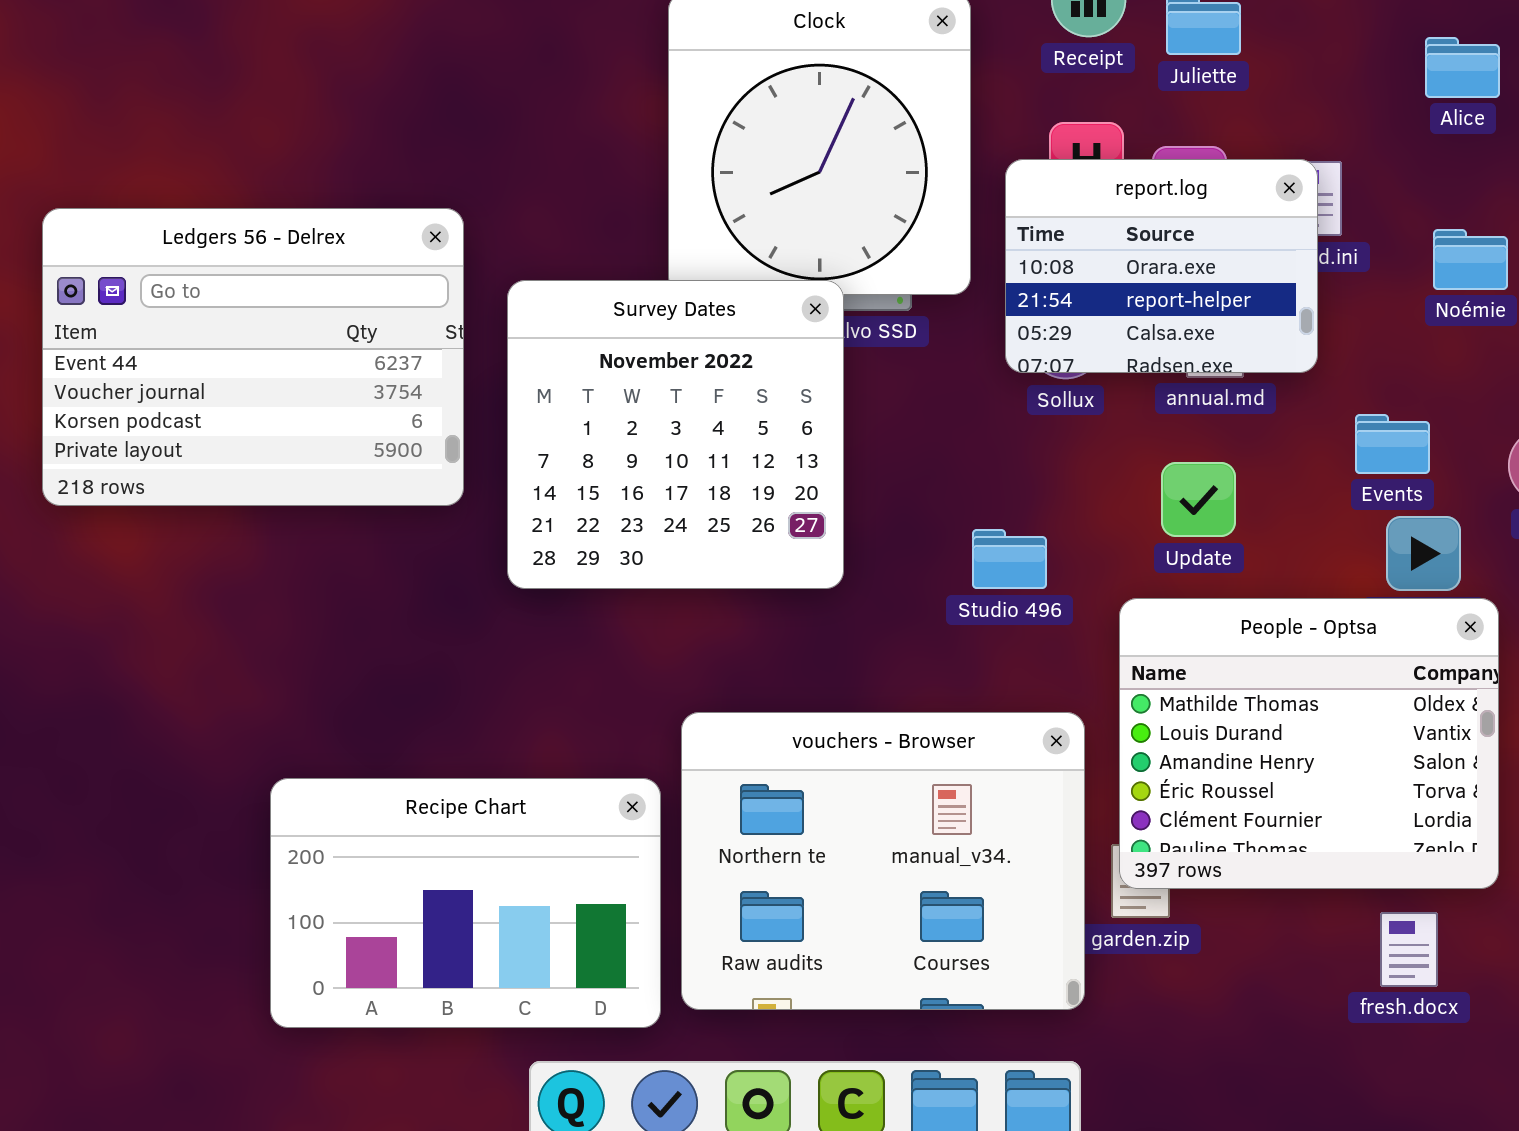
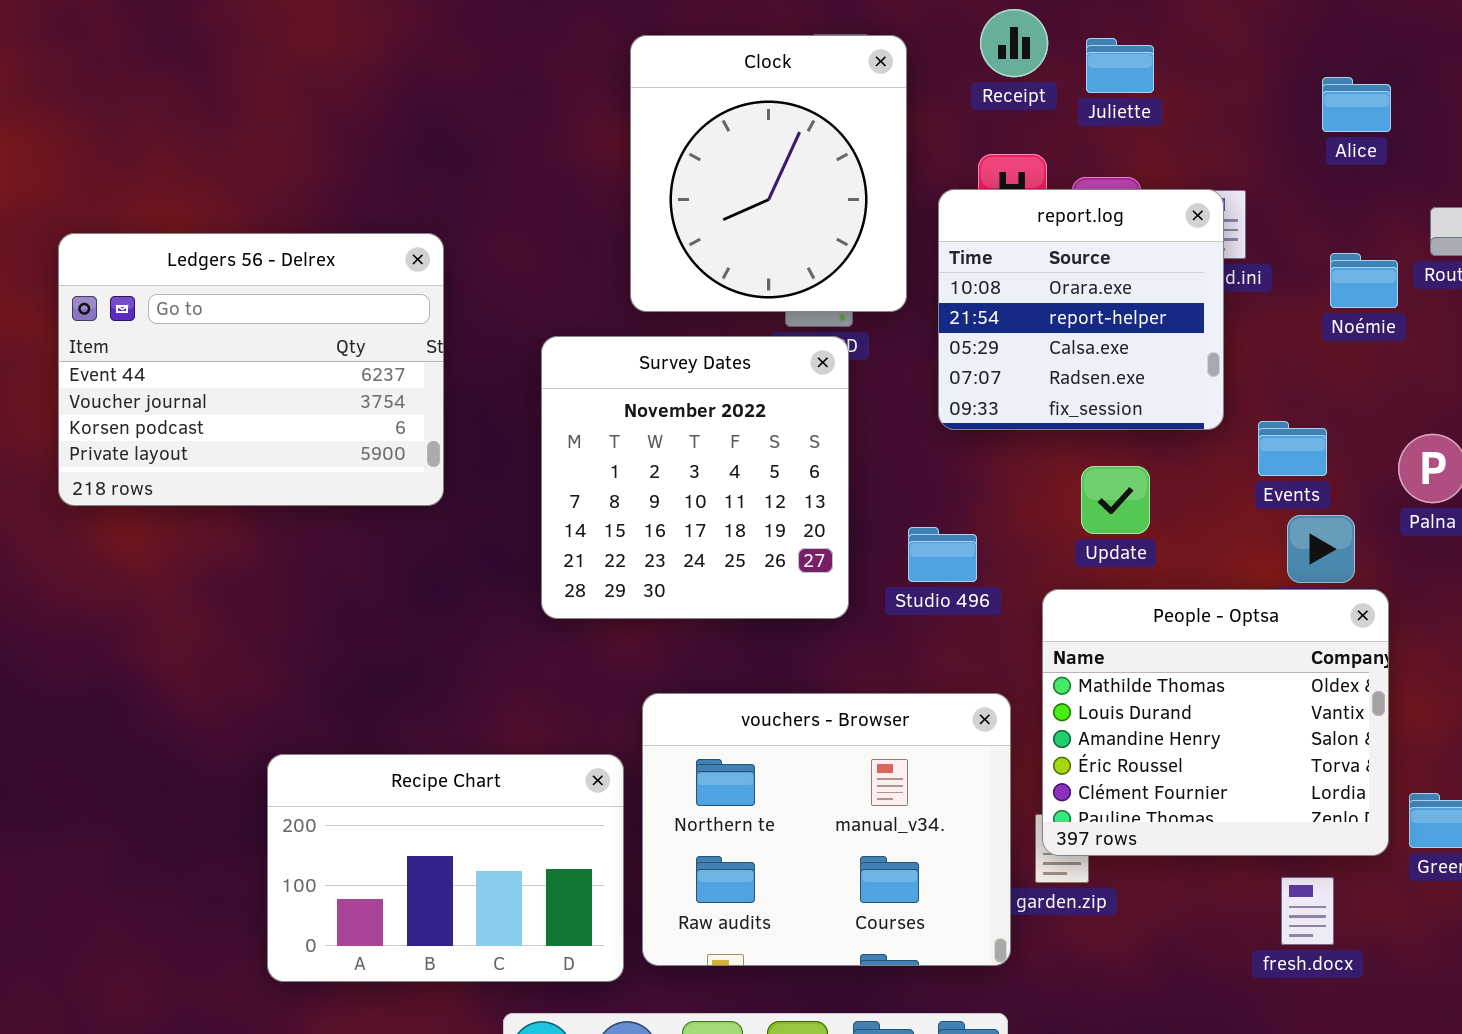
report.log: [1005,159,1318,373] -> [938,189,1224,430], resized
Survey Dates: [507,280,844,589] -> [541,336,849,619], moved

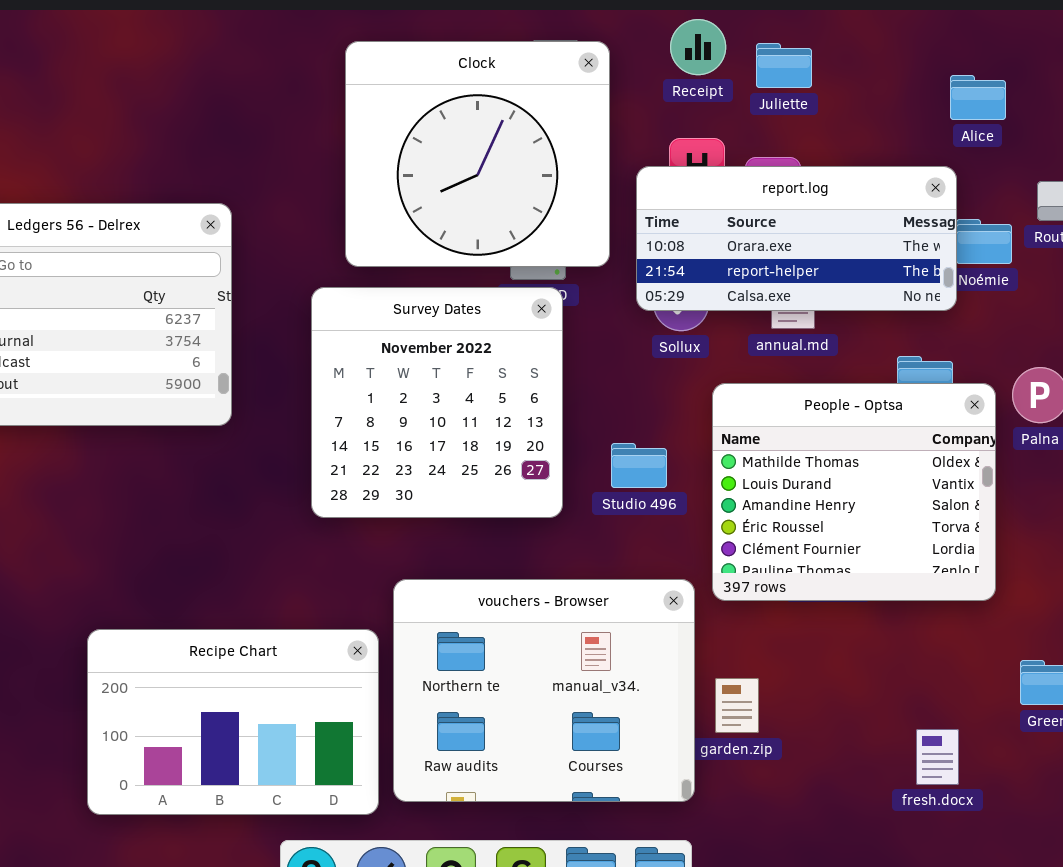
Clock: [630,35,907,312] -> [345,41,610,267], resized
report.log: [938,189,1224,430] -> [636,166,957,311], resized
People - Optsa: [1042,589,1389,856] -> [712,383,996,601], moved

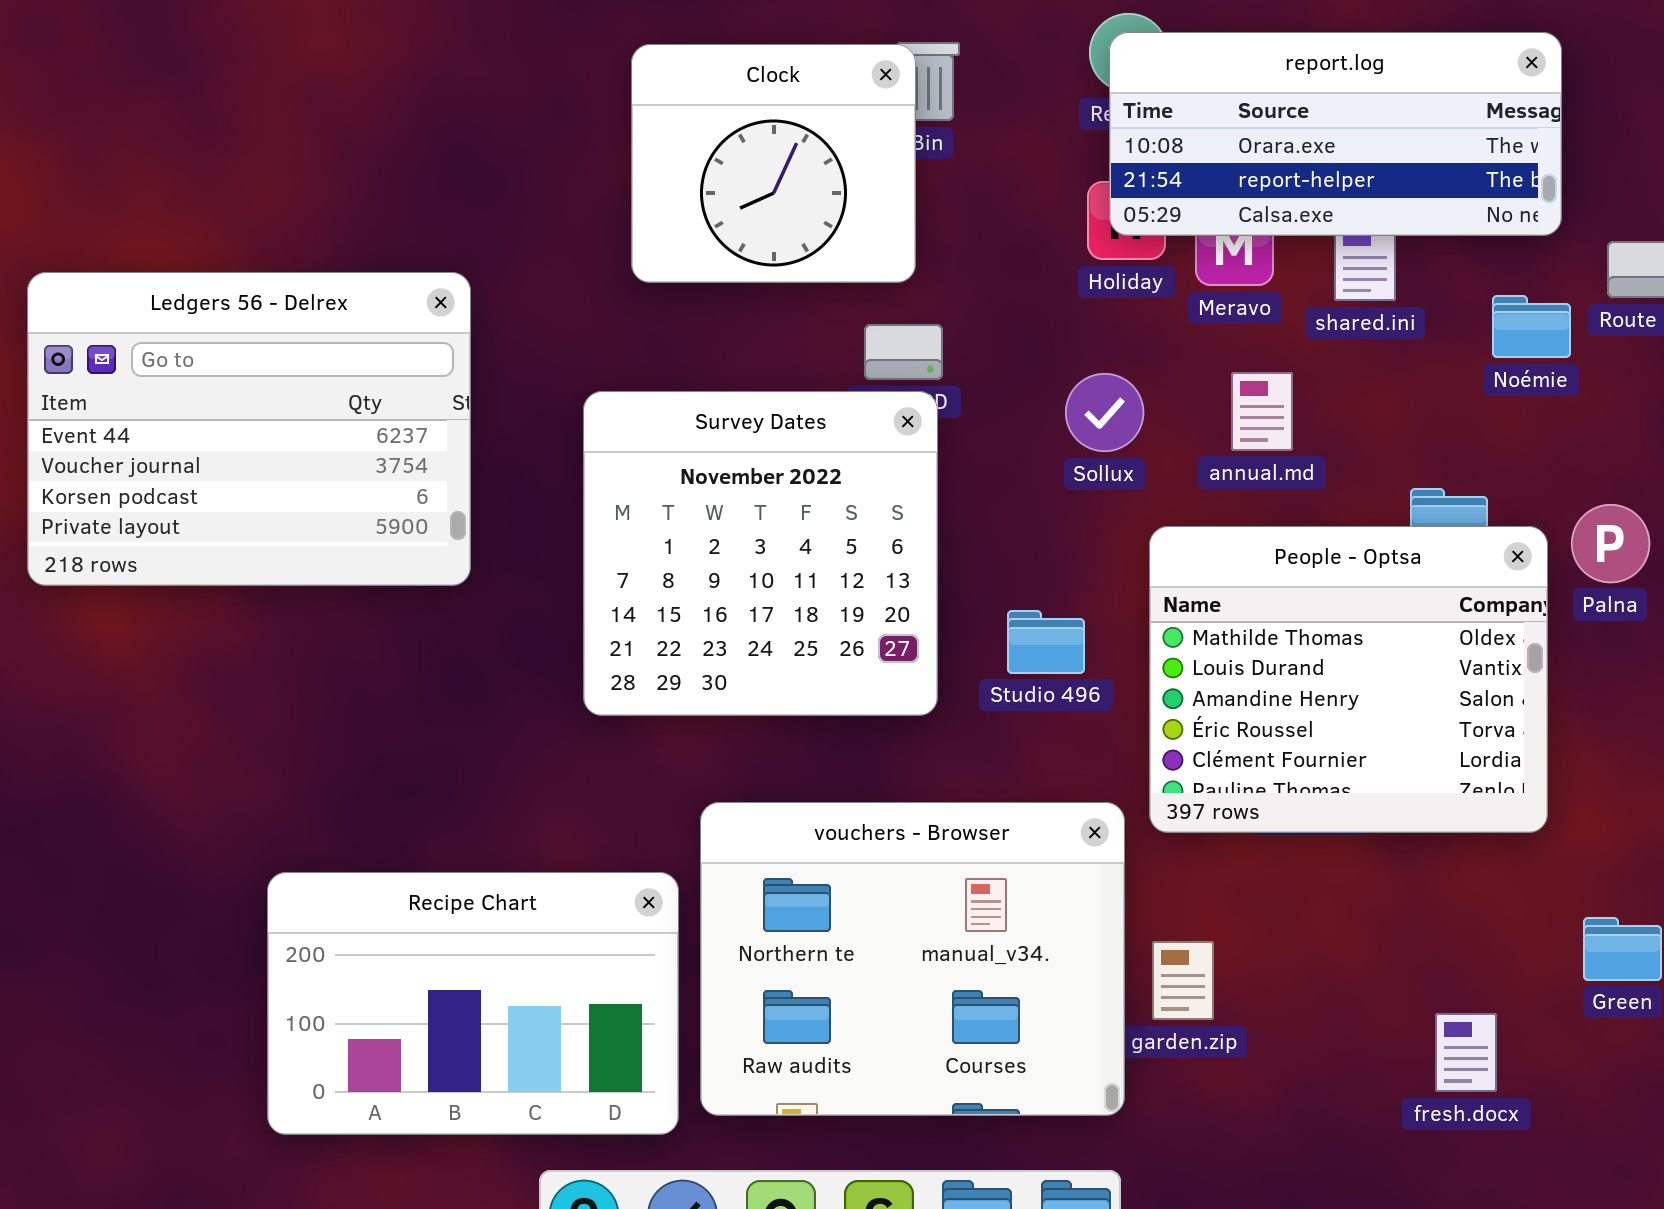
Clock: [345,41,610,267] -> [631,44,916,283], resized
report.log: [636,166,957,311] -> [1109,32,1562,236], moved

